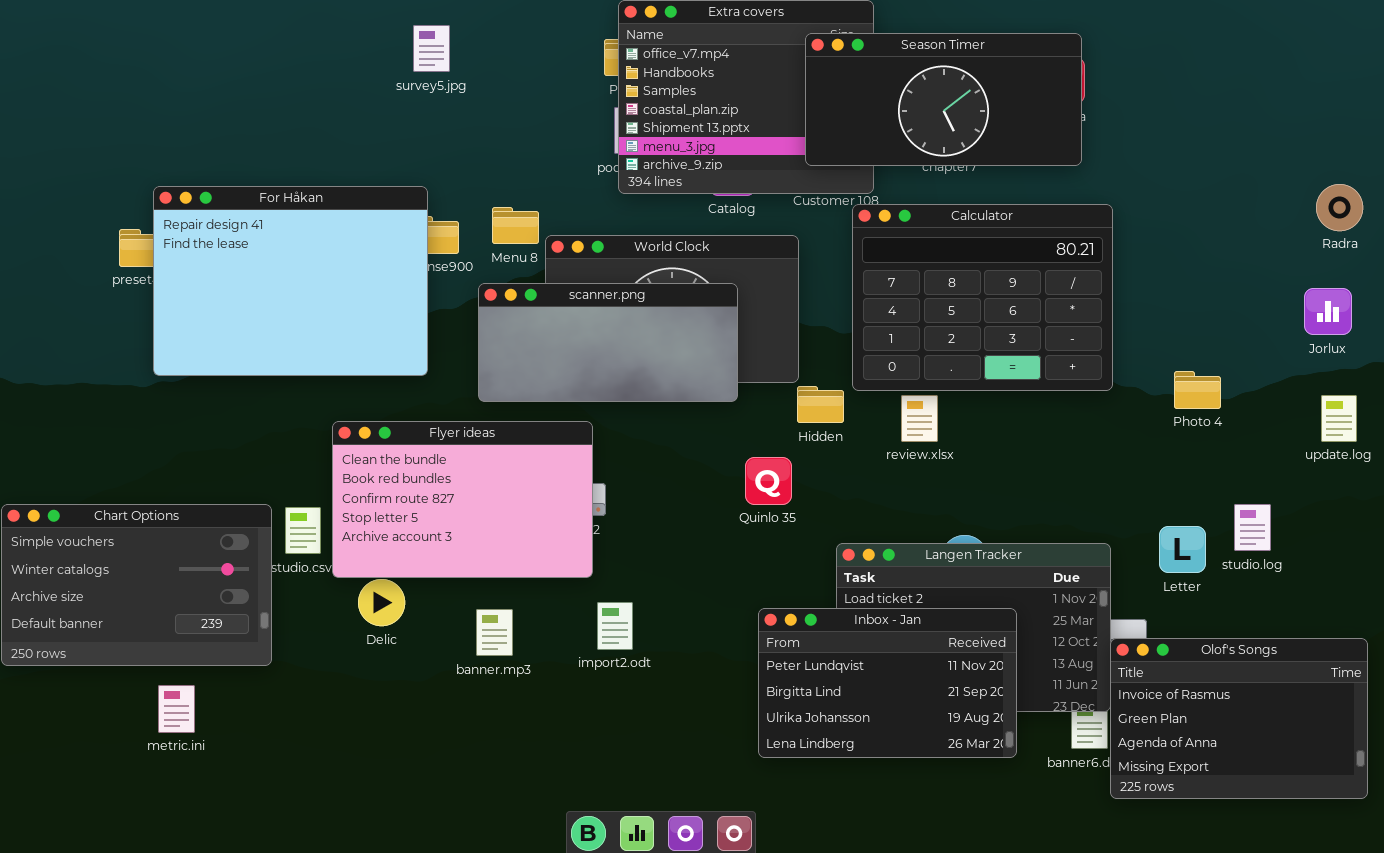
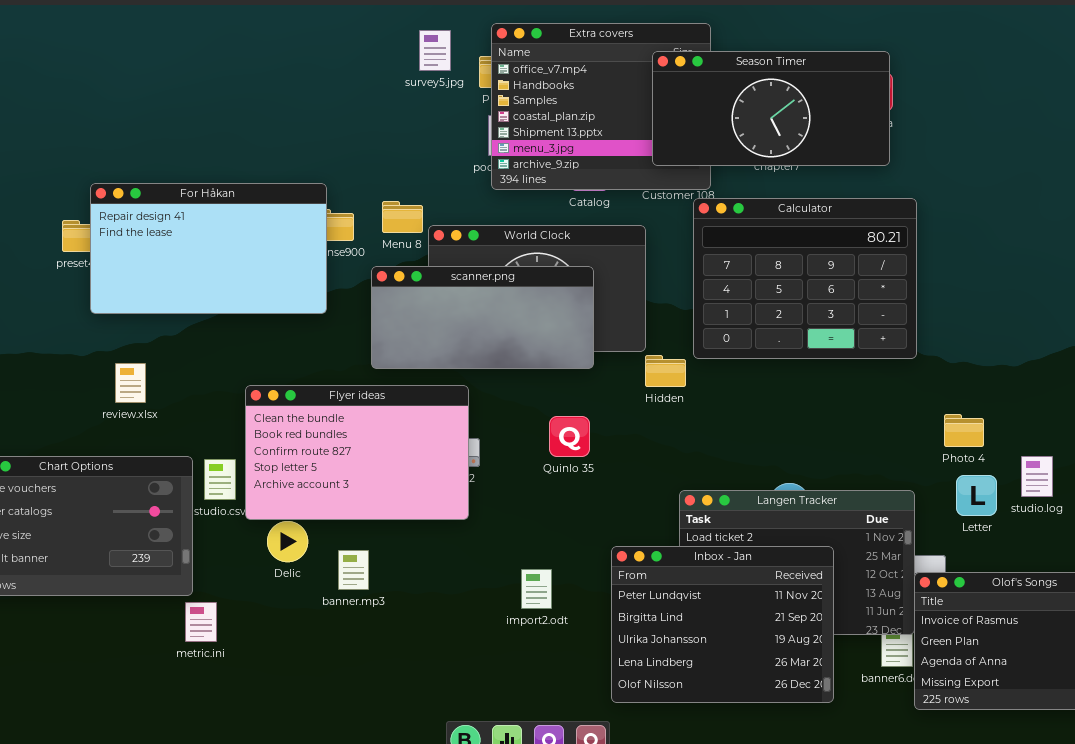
survey5.jpg: [413,25,450,72] -> [419,30,451,71], moved
For Håkan: [153,186,428,376] -> [90,183,327,314], resized
Photo 4: [1174,371,1221,409] -> [944,414,984,447], moved
review.xlsx: [901,395,938,442] -> [115,363,146,403], moved
Quinlo 35: [745,457,792,505] -> [549,416,590,457], moved
import2.odt: [597,602,633,650] -> [521,569,552,609], moved
Inbox - Jan: [758,608,1017,758] -> [611,546,834,703], resized
banner.mp3: [476,609,513,656] -> [338,550,369,590], moved
metric.ini: [158,685,195,733] -> [185,602,217,642], moved

